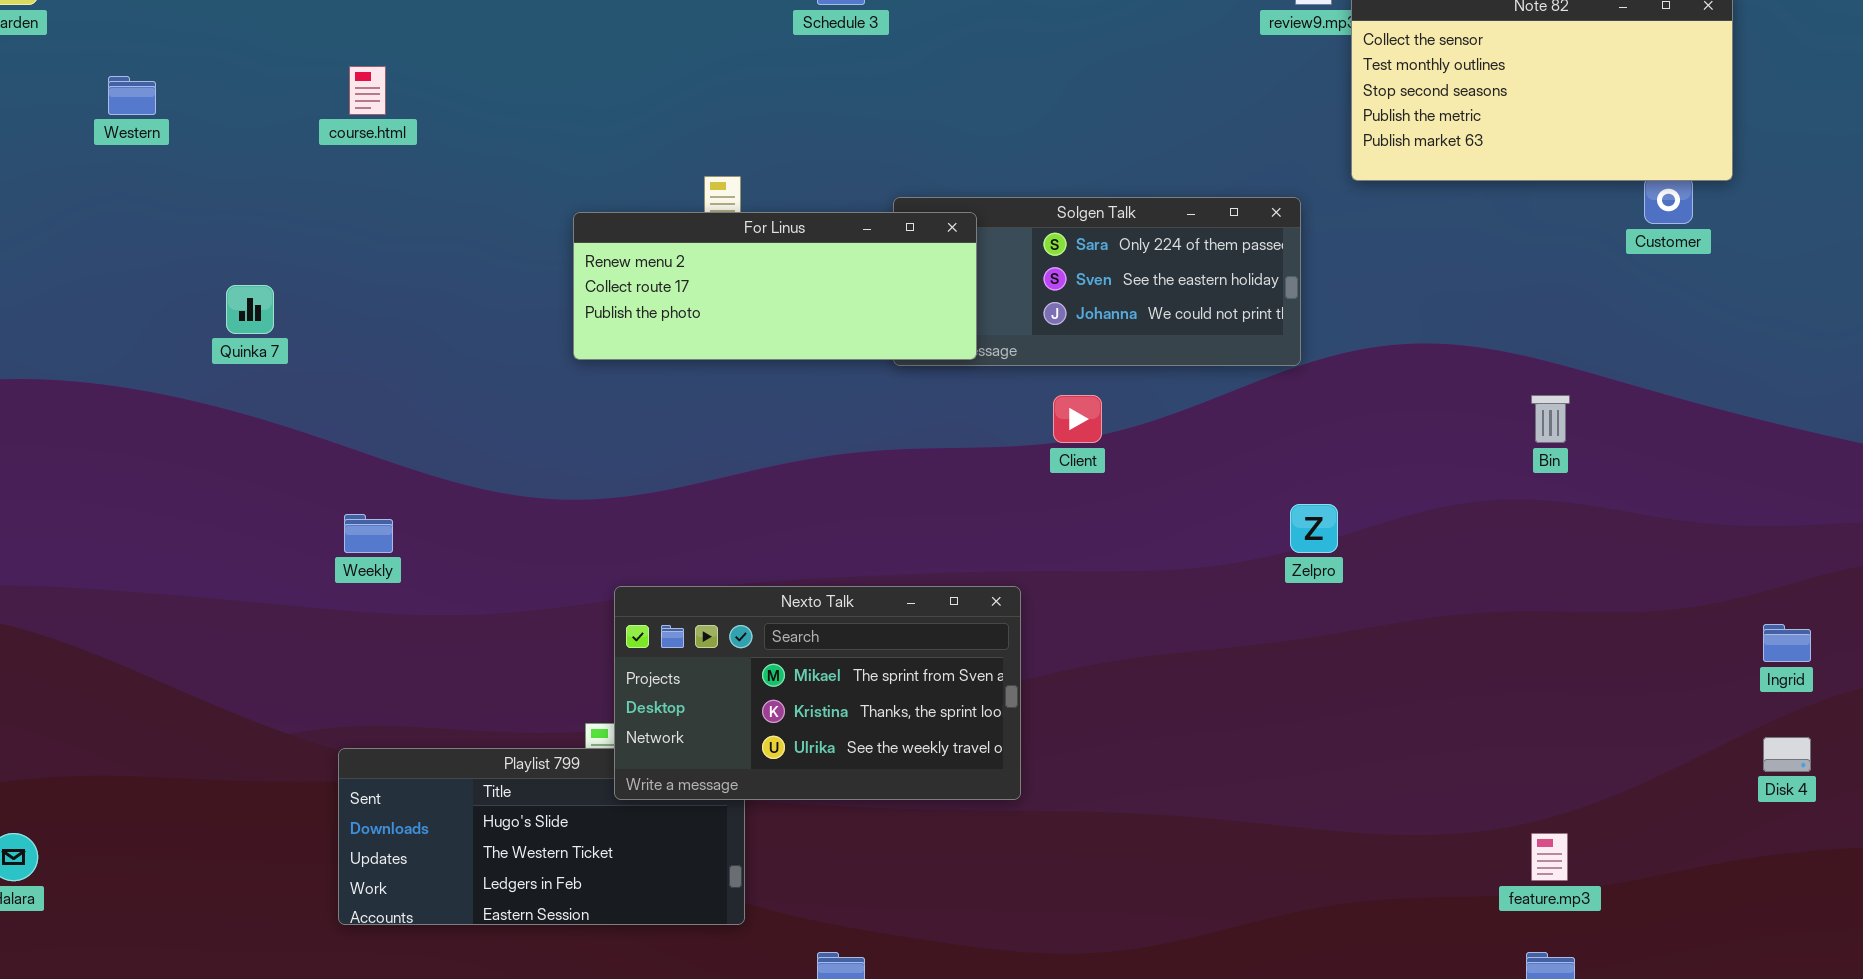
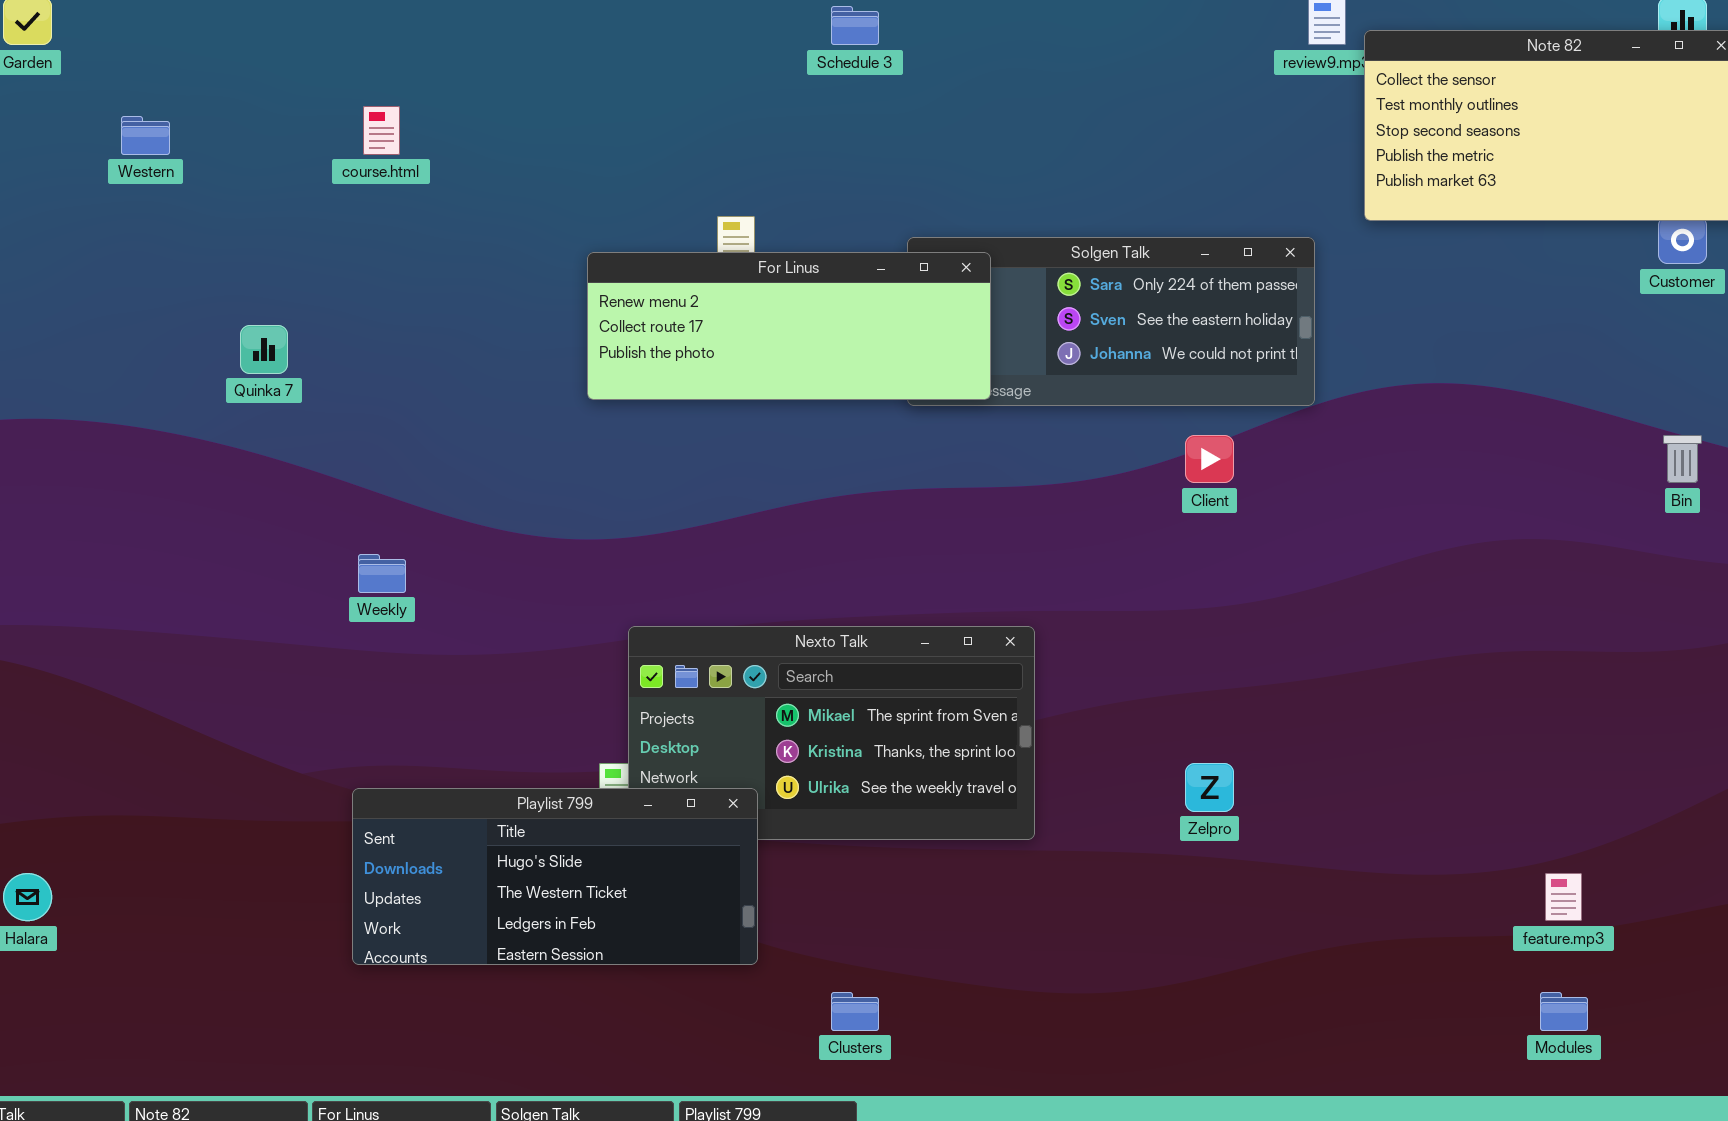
Client: [1053,395,1102,443] -> [1185,435,1234,483], moved
Bin: [1531,395,1570,443] -> [1663,435,1702,483], moved
Zelpro: [1290,504,1338,553] -> [1185,763,1234,812], moved
Playlist 799: [338,748,745,925] -> [352,788,758,965], raised

